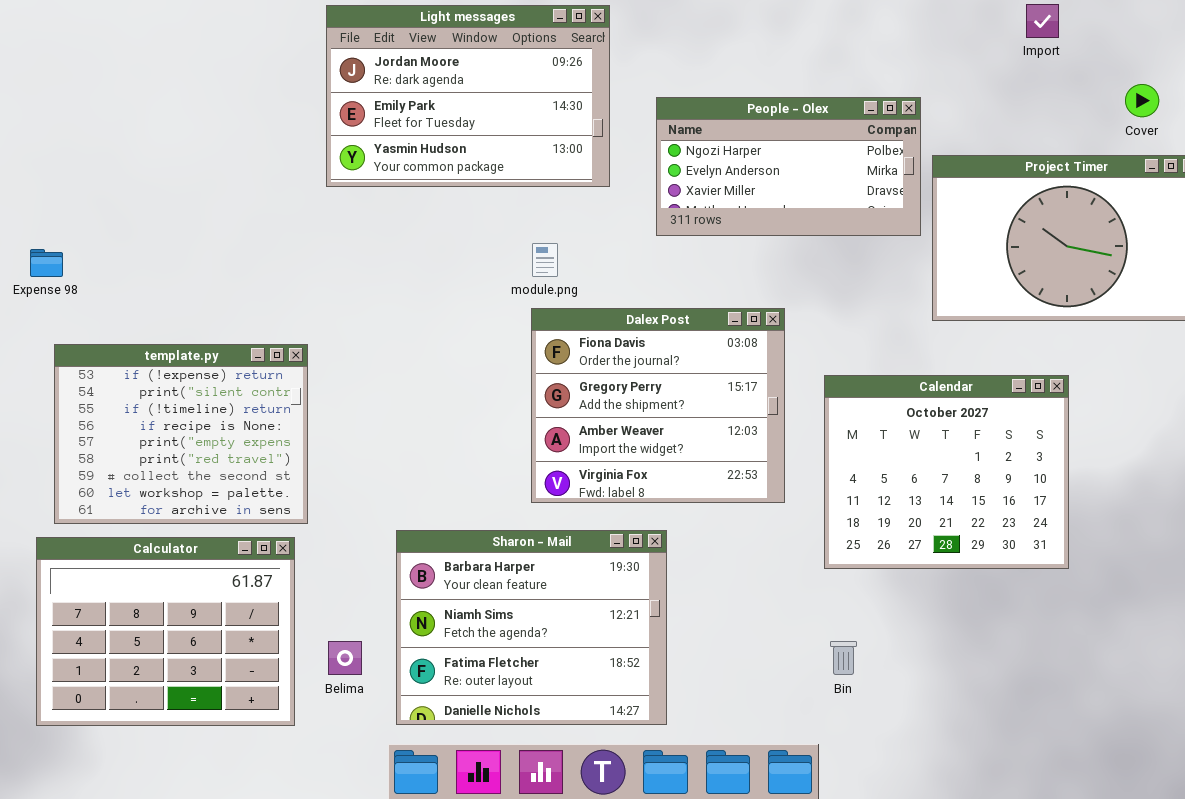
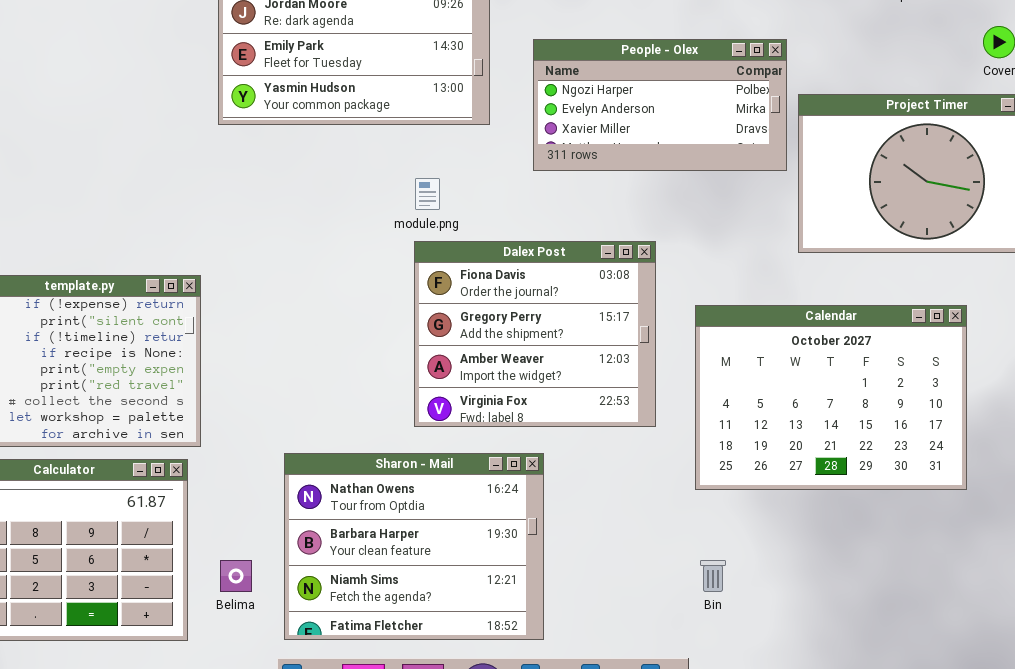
Calendar: [824,375,1069,569] -> [695,305,967,490], resized
Sharon - Mail: [396,530,667,725] -> [284,453,544,640], scrolled up 1 row

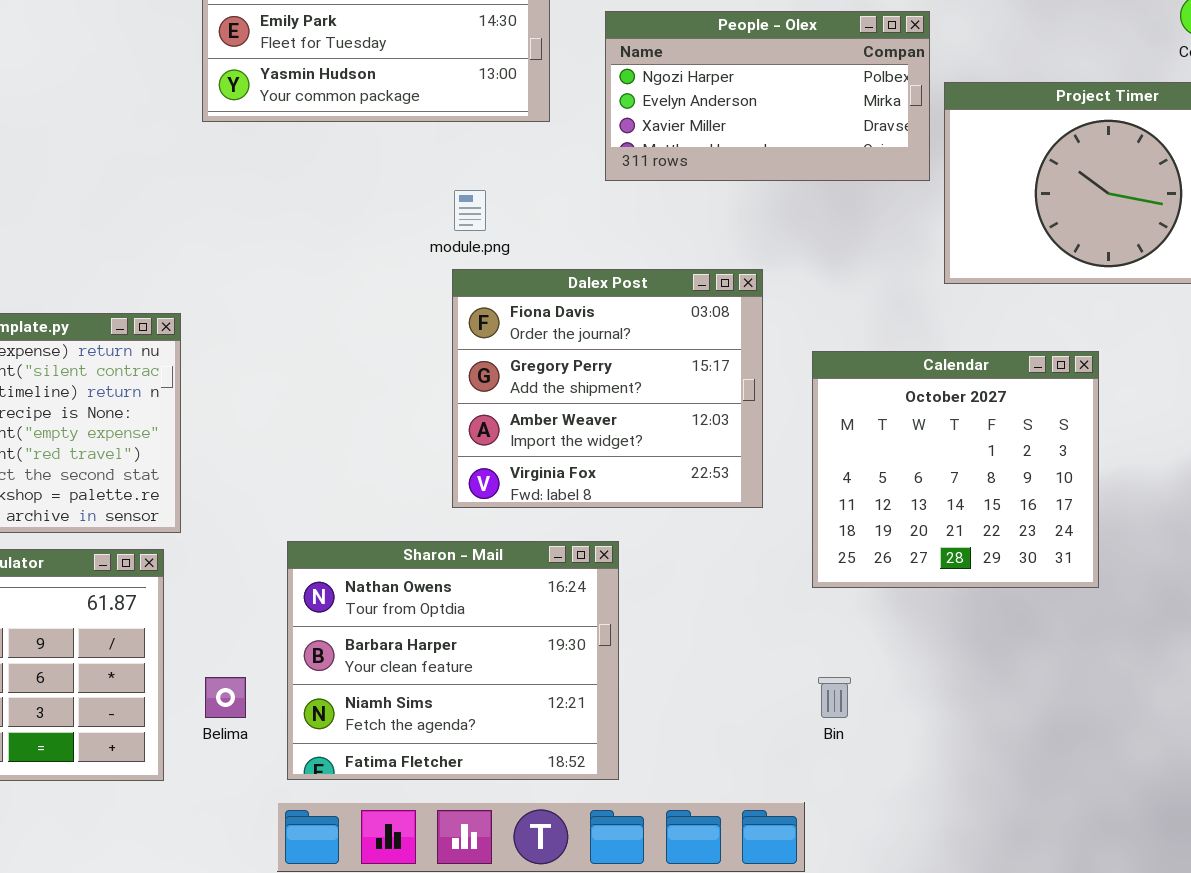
Calendar: [695,305,967,490] -> [812,351,1099,588], resized

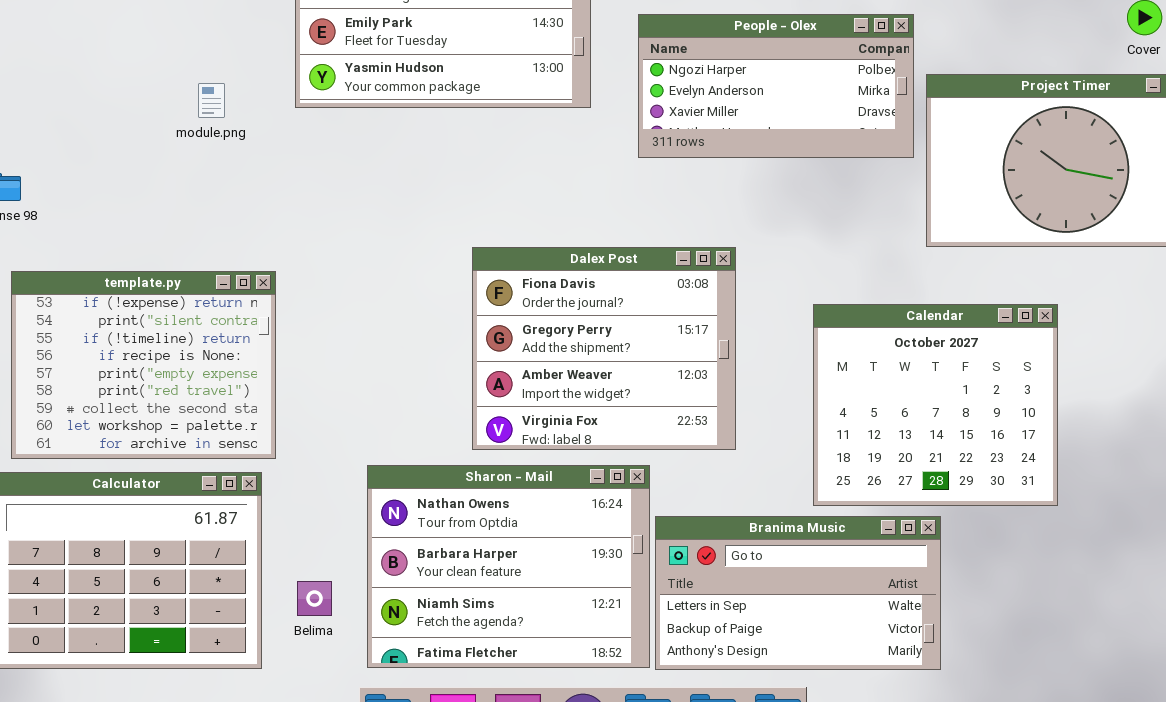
module.png: [454,190,486,231] -> [198,83,225,118], moved
Dalex Post: [452,269,763,508] -> [472,247,736,450], moved
Branima Music: none -> [655,516,941,670], opened

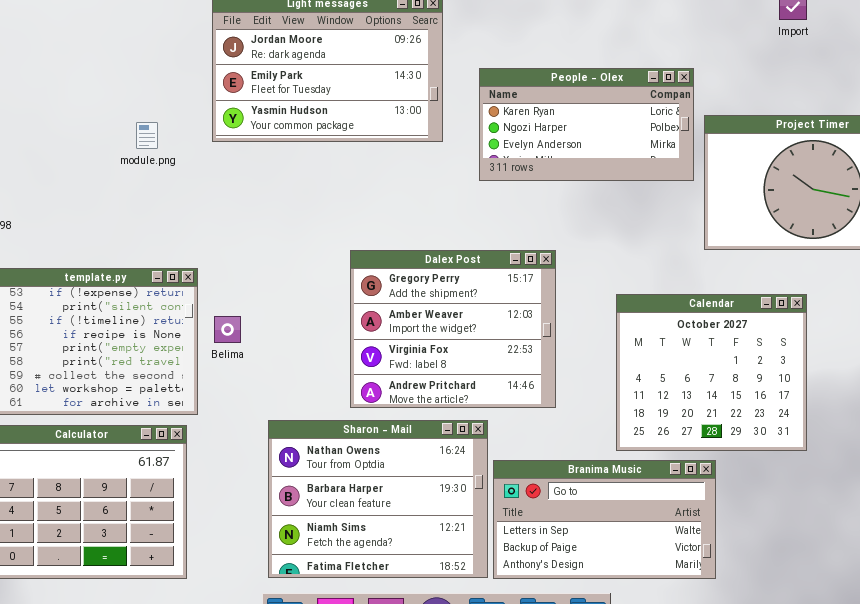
People - Olex: [638,14,914,158] -> [479,68,694,181], scrolled up 1 row
Dalex Post: [472,247,736,450] -> [350,250,556,408], scrolled down 1 row
Belima: [297,581,332,616] -> [214,316,241,343], moved

